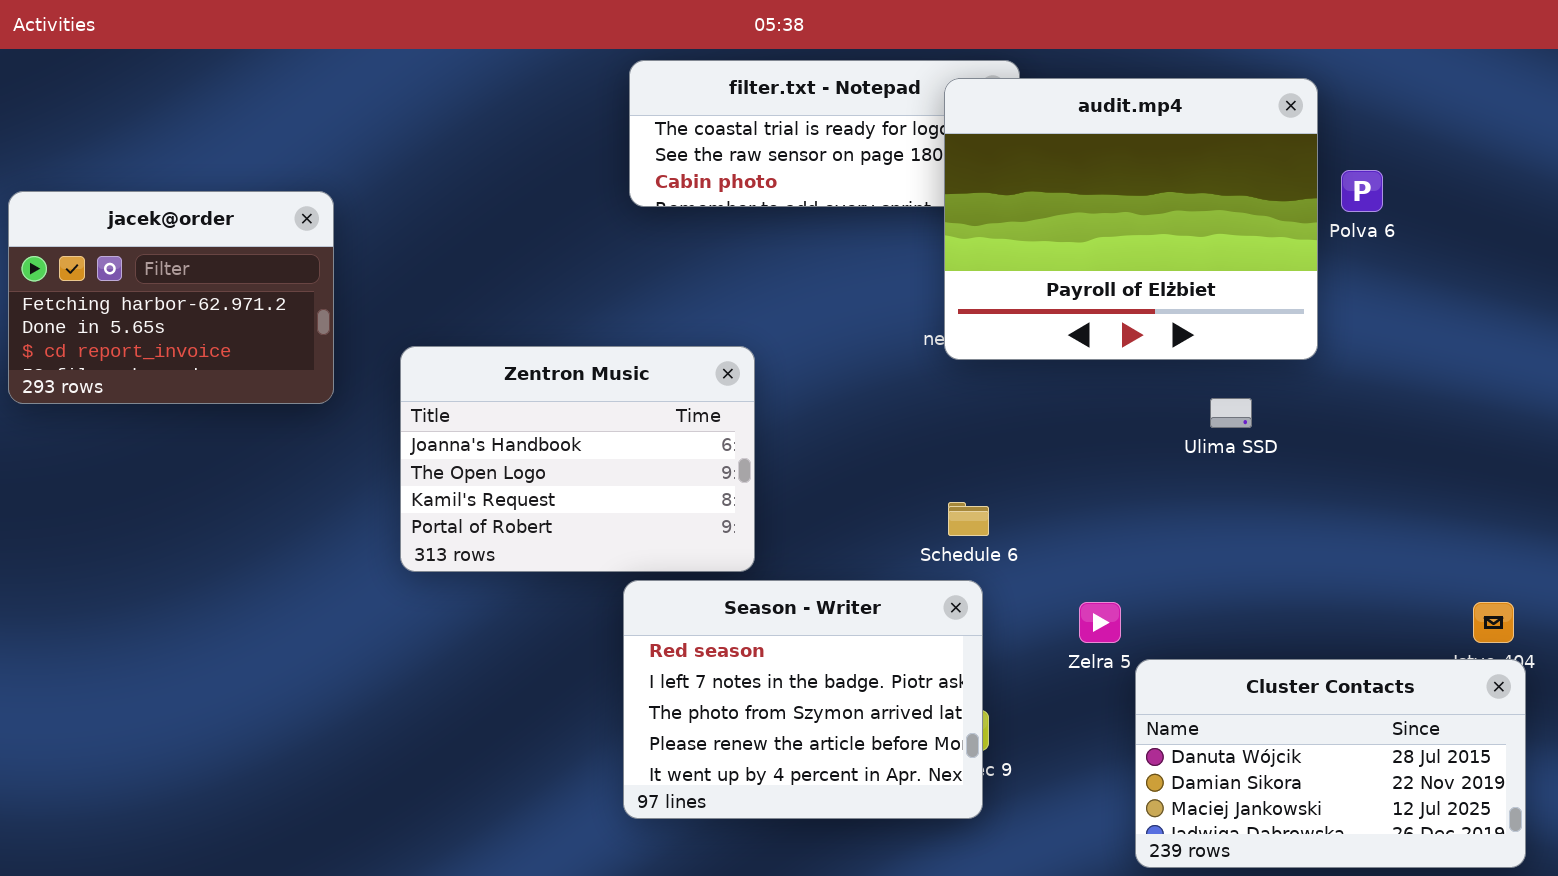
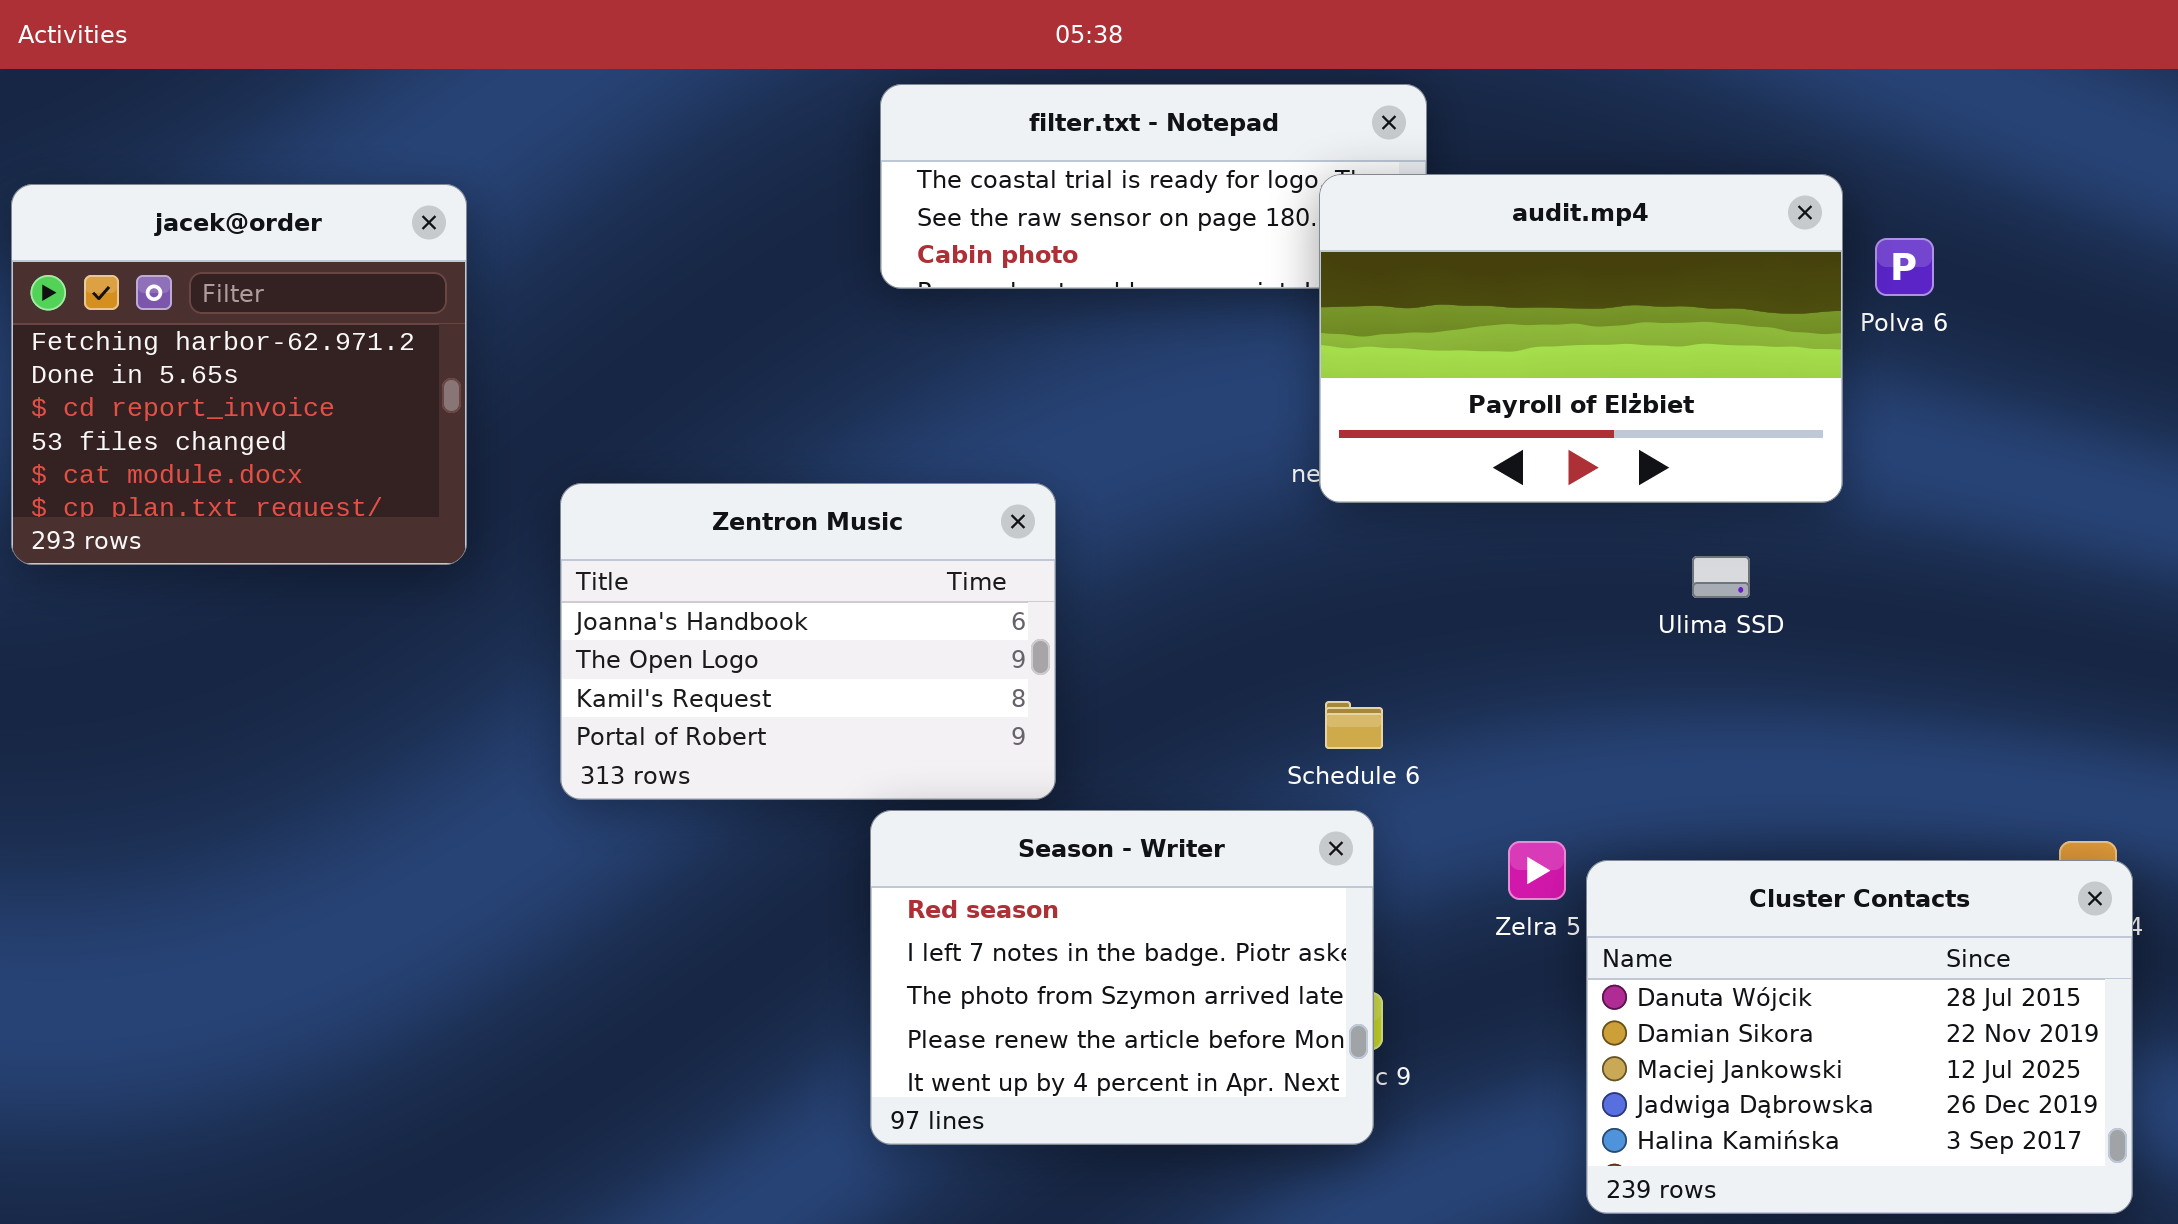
audit.mp4: [944,78,1318,360] -> [1319,174,1843,503], resized
jacek@order: [8,191,334,404] -> [11,184,467,565], resized
Cluster Contacts: [1135,659,1526,868] -> [1586,860,2133,1214], resized

